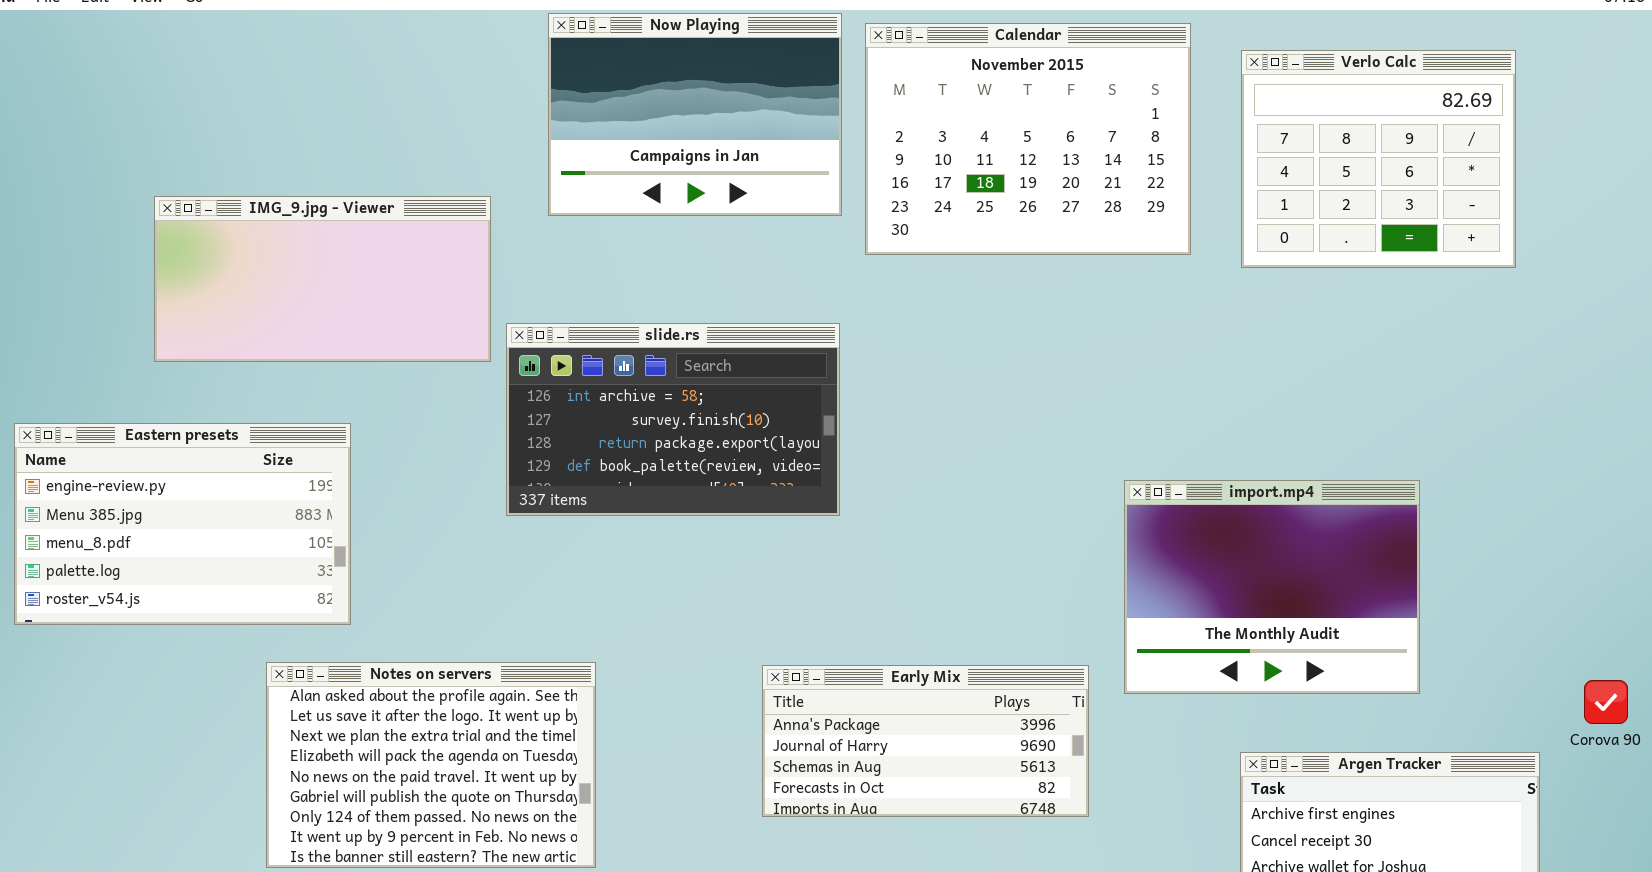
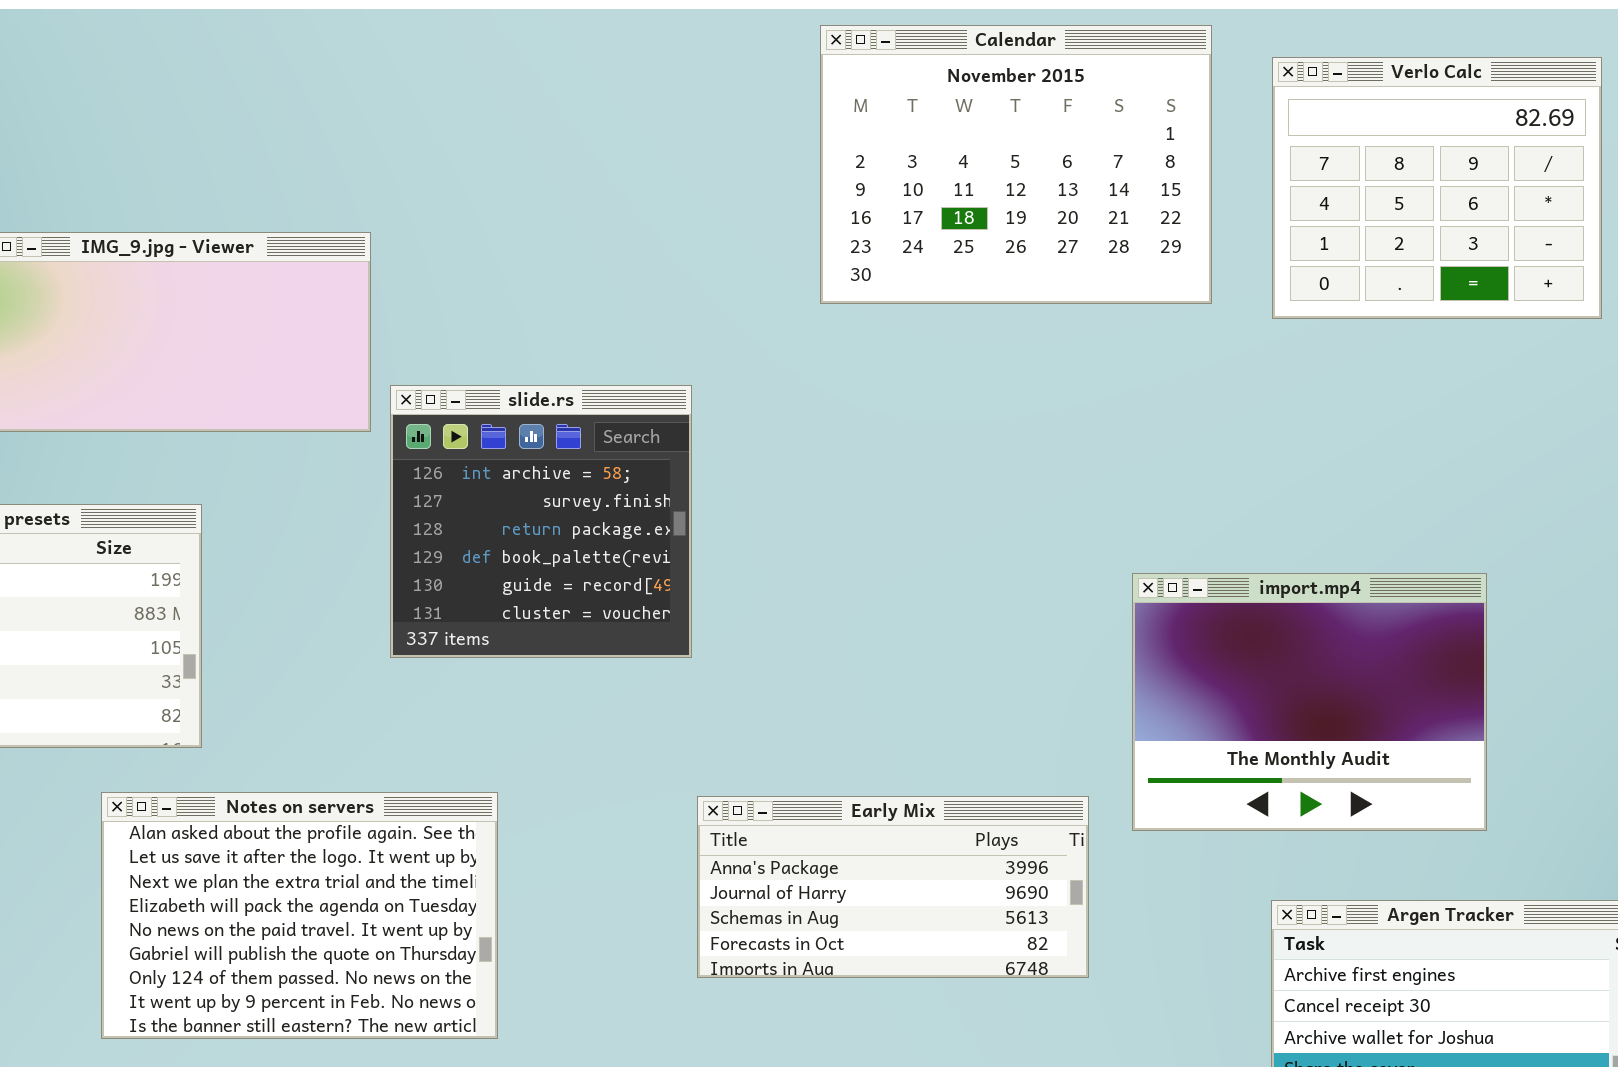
Now Playing: [548,13,842,216] -> none, closed
slide.rs: [506,323,840,516] -> [390,385,692,658], resized

